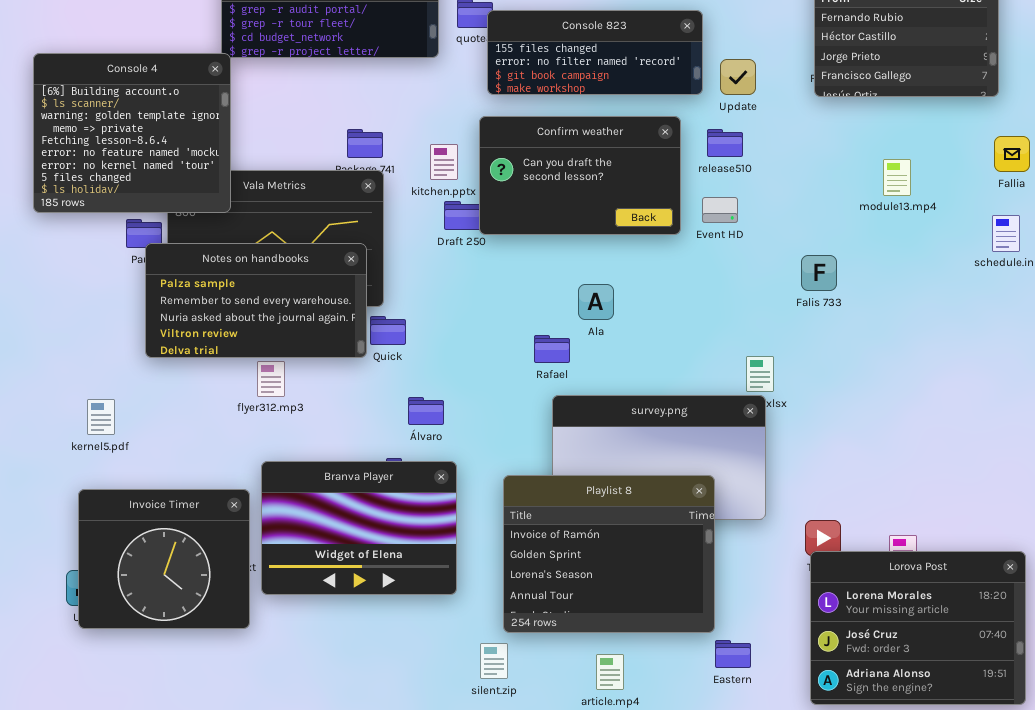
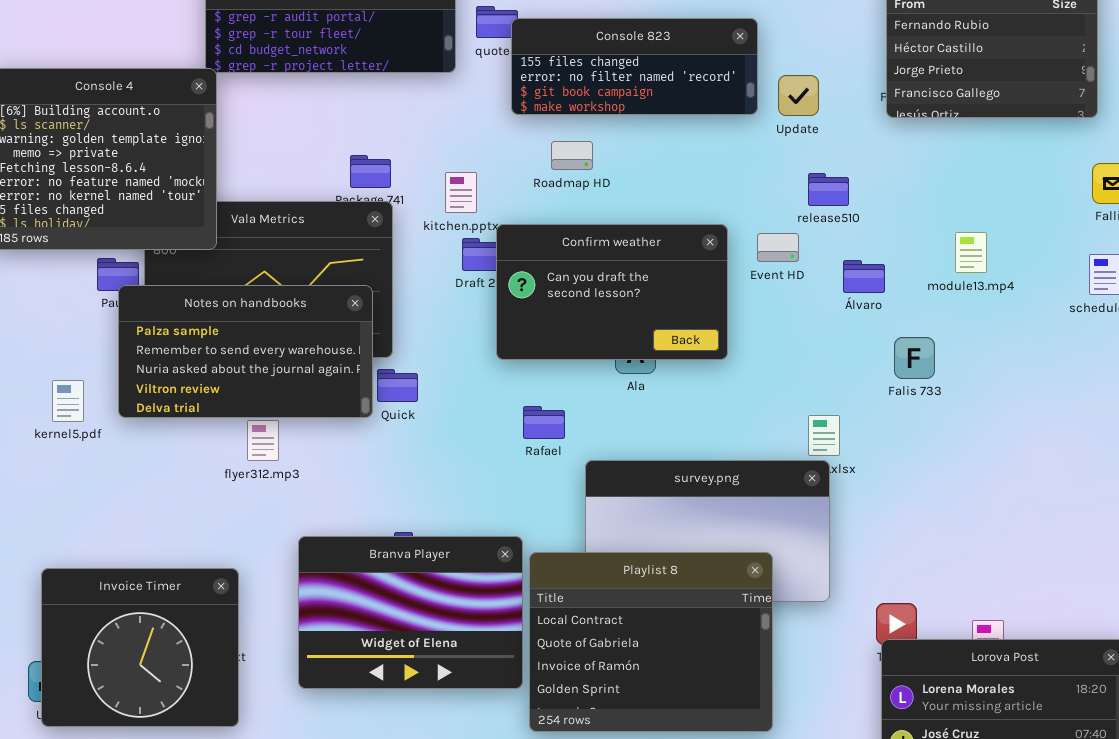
Confirm weather: [479,116,681,235] -> [496,224,728,360], moved
release510: [707,129,743,157] -> [808,173,849,206], moved
module13.mp4: [883,159,911,196] -> [955,232,987,273], moved
Falis 733: [801,255,837,291] -> [894,337,935,379], moved
Rafael: [534,335,570,363] -> [523,406,565,439], moved
Álvaro: [408,397,444,425] -> [843,260,885,293], moved
kernel5.pdf: [87,399,115,435] -> [52,380,84,422], moved
Branva Player: [261,461,457,595] -> [298,536,523,689], moved
Playlist 8: [503,475,715,633] -> [529,552,773,732], scrolled up 2 rows

